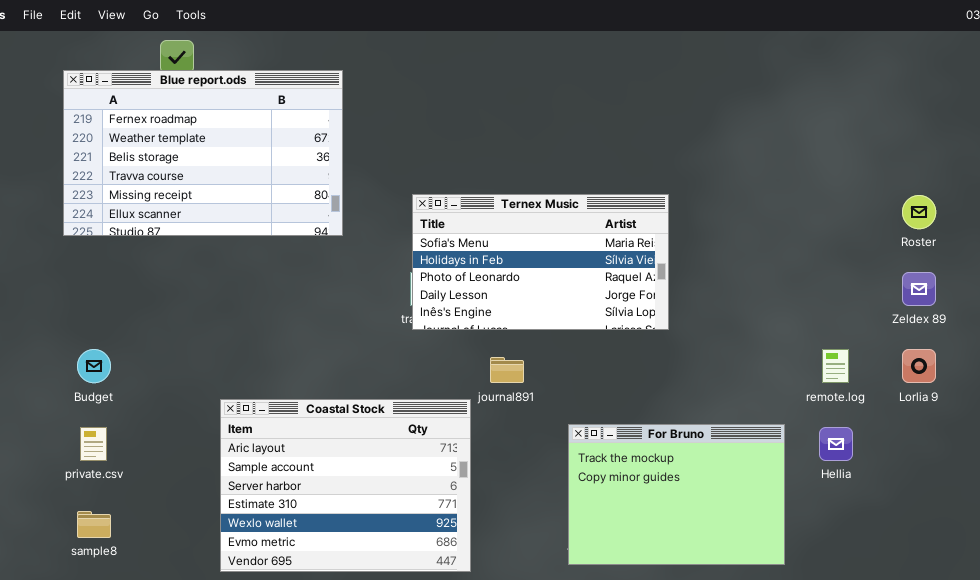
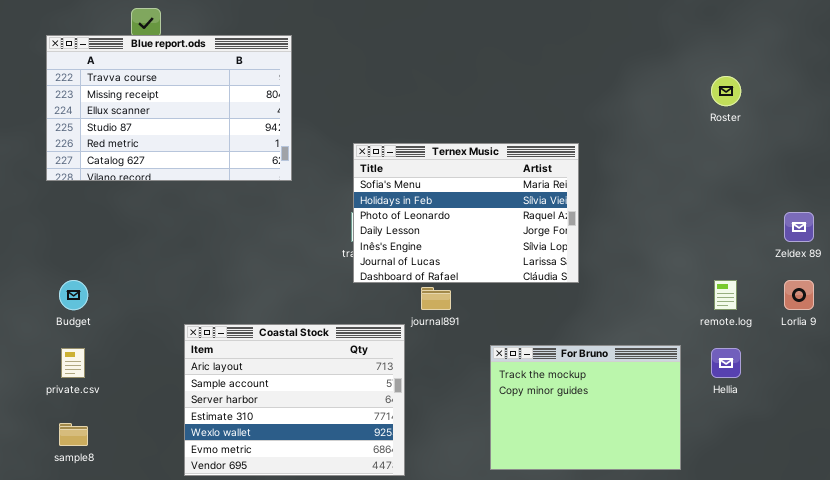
Blue report.ods: [63,70,343,236] -> [46,35,292,181], scrolled down 3 rows
Ternex Music: [412,194,669,330] -> [353,143,579,283], resized
Roster: [902,195,936,229] -> [711,76,741,106], moved

